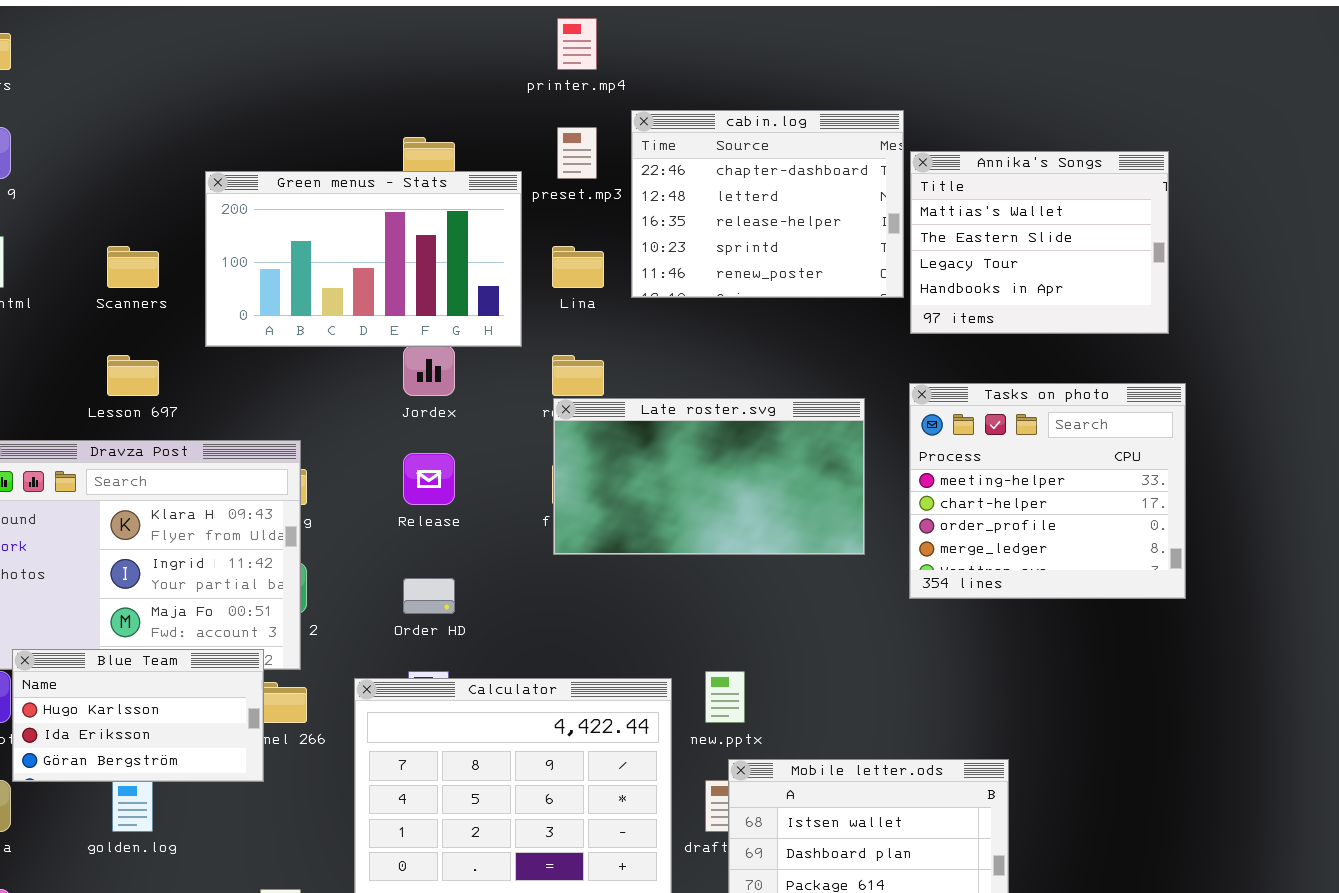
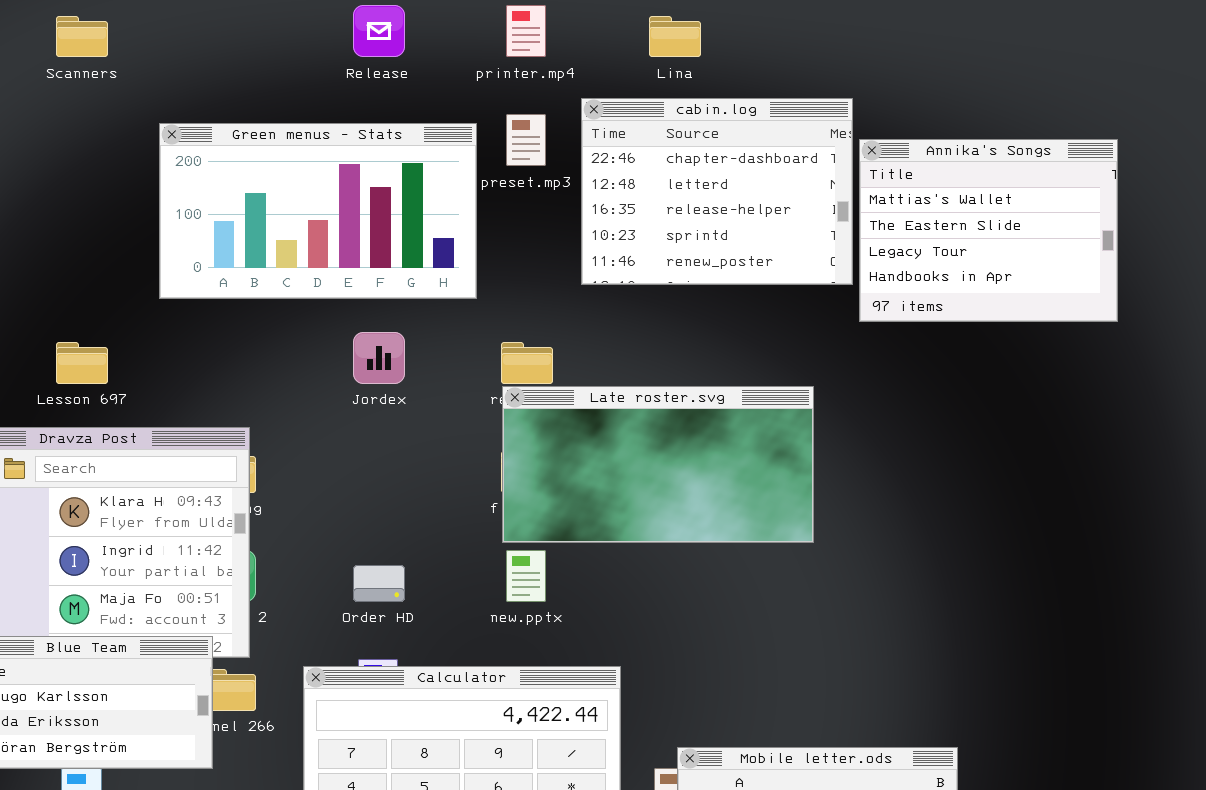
Green menus - Stats: [205,171,522,347] -> [159,123,477,299], moved
Scanners: [107,246,159,288] -> [56,16,108,57], moved
Lina: [552,246,604,288] -> [649,16,701,57], moved
Tasks on photo: [909,383,1186,599] -> none, closed
Release: [403,453,455,505] -> [353,5,405,57], moved
new.pptx: [705,671,745,723] -> [506,550,546,602], moved

